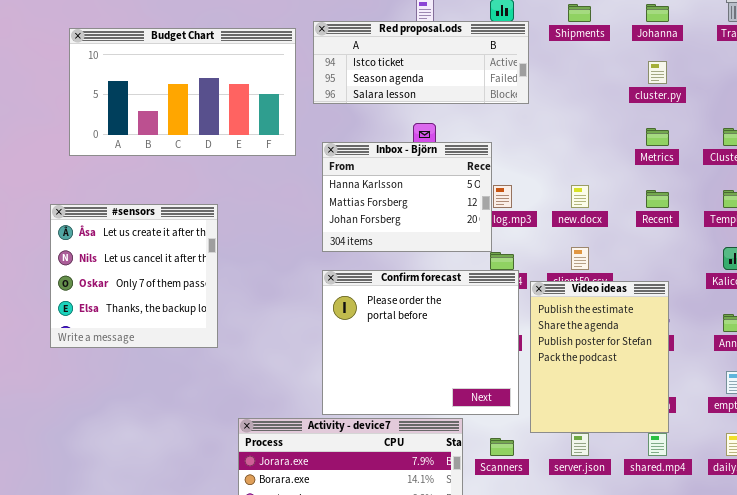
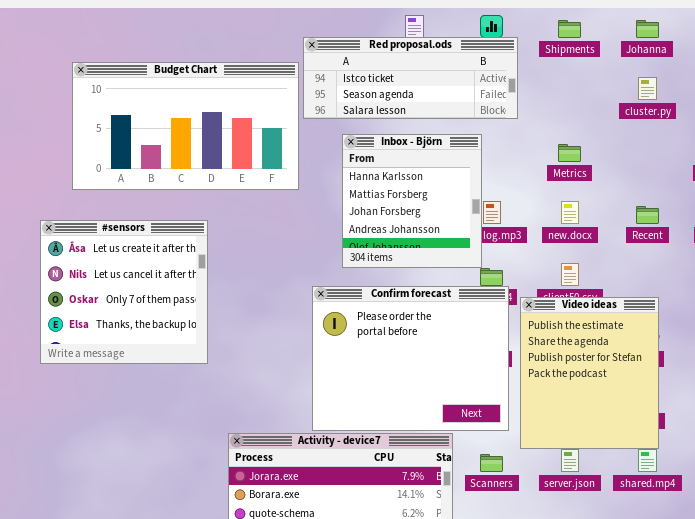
Budget Chart: [69,28,296,156] -> [72,62,299,190], moved
Metrics: [646,128,669,146] -> [558,144,581,162], moved
Inbox - Björn: [322,142,492,252] -> [342,134,482,268], resized

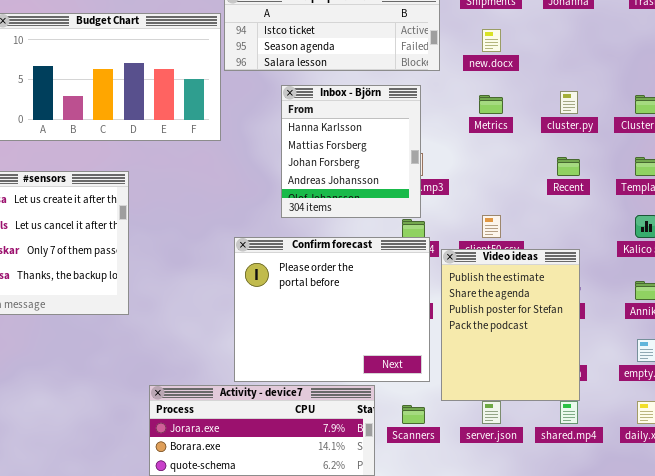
cluster.py: [638,77,657,100] -> [560,91,578,114], moved
Inbox - Björn: [342,134,482,268] -> [281,85,421,218], moved
new.docx: [561,201,579,224] -> [482,29,501,52], moved

